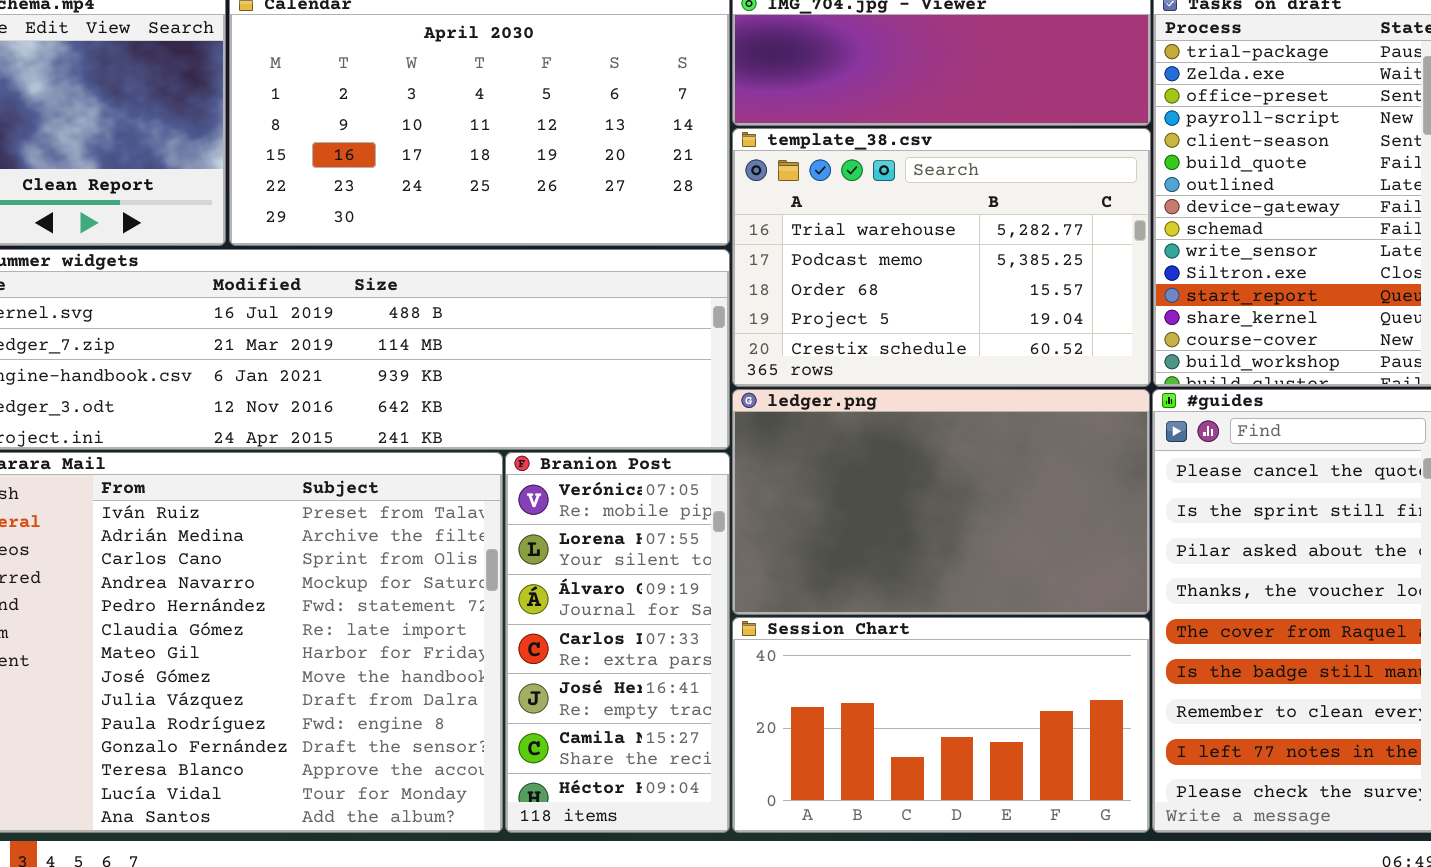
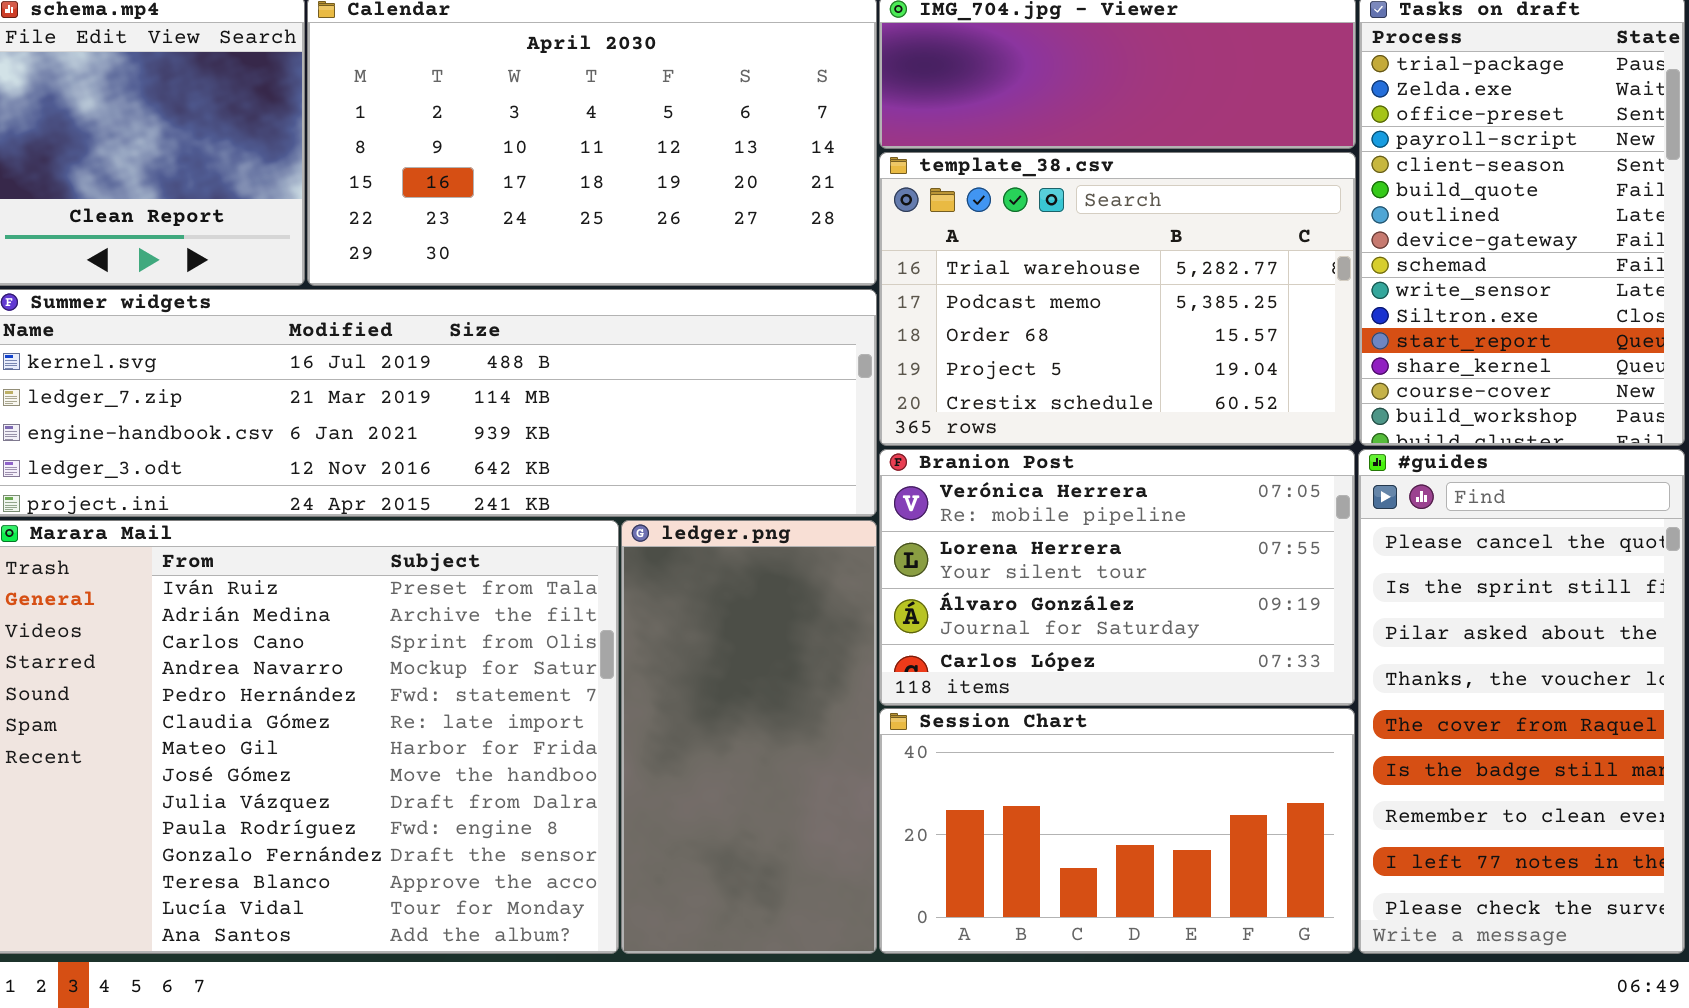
ledger.png: [732,389,1150,615] -> [621,520,877,954], moved, resized
Branion Post: [505,452,730,833] -> [879,449,1355,706], moved, resized

